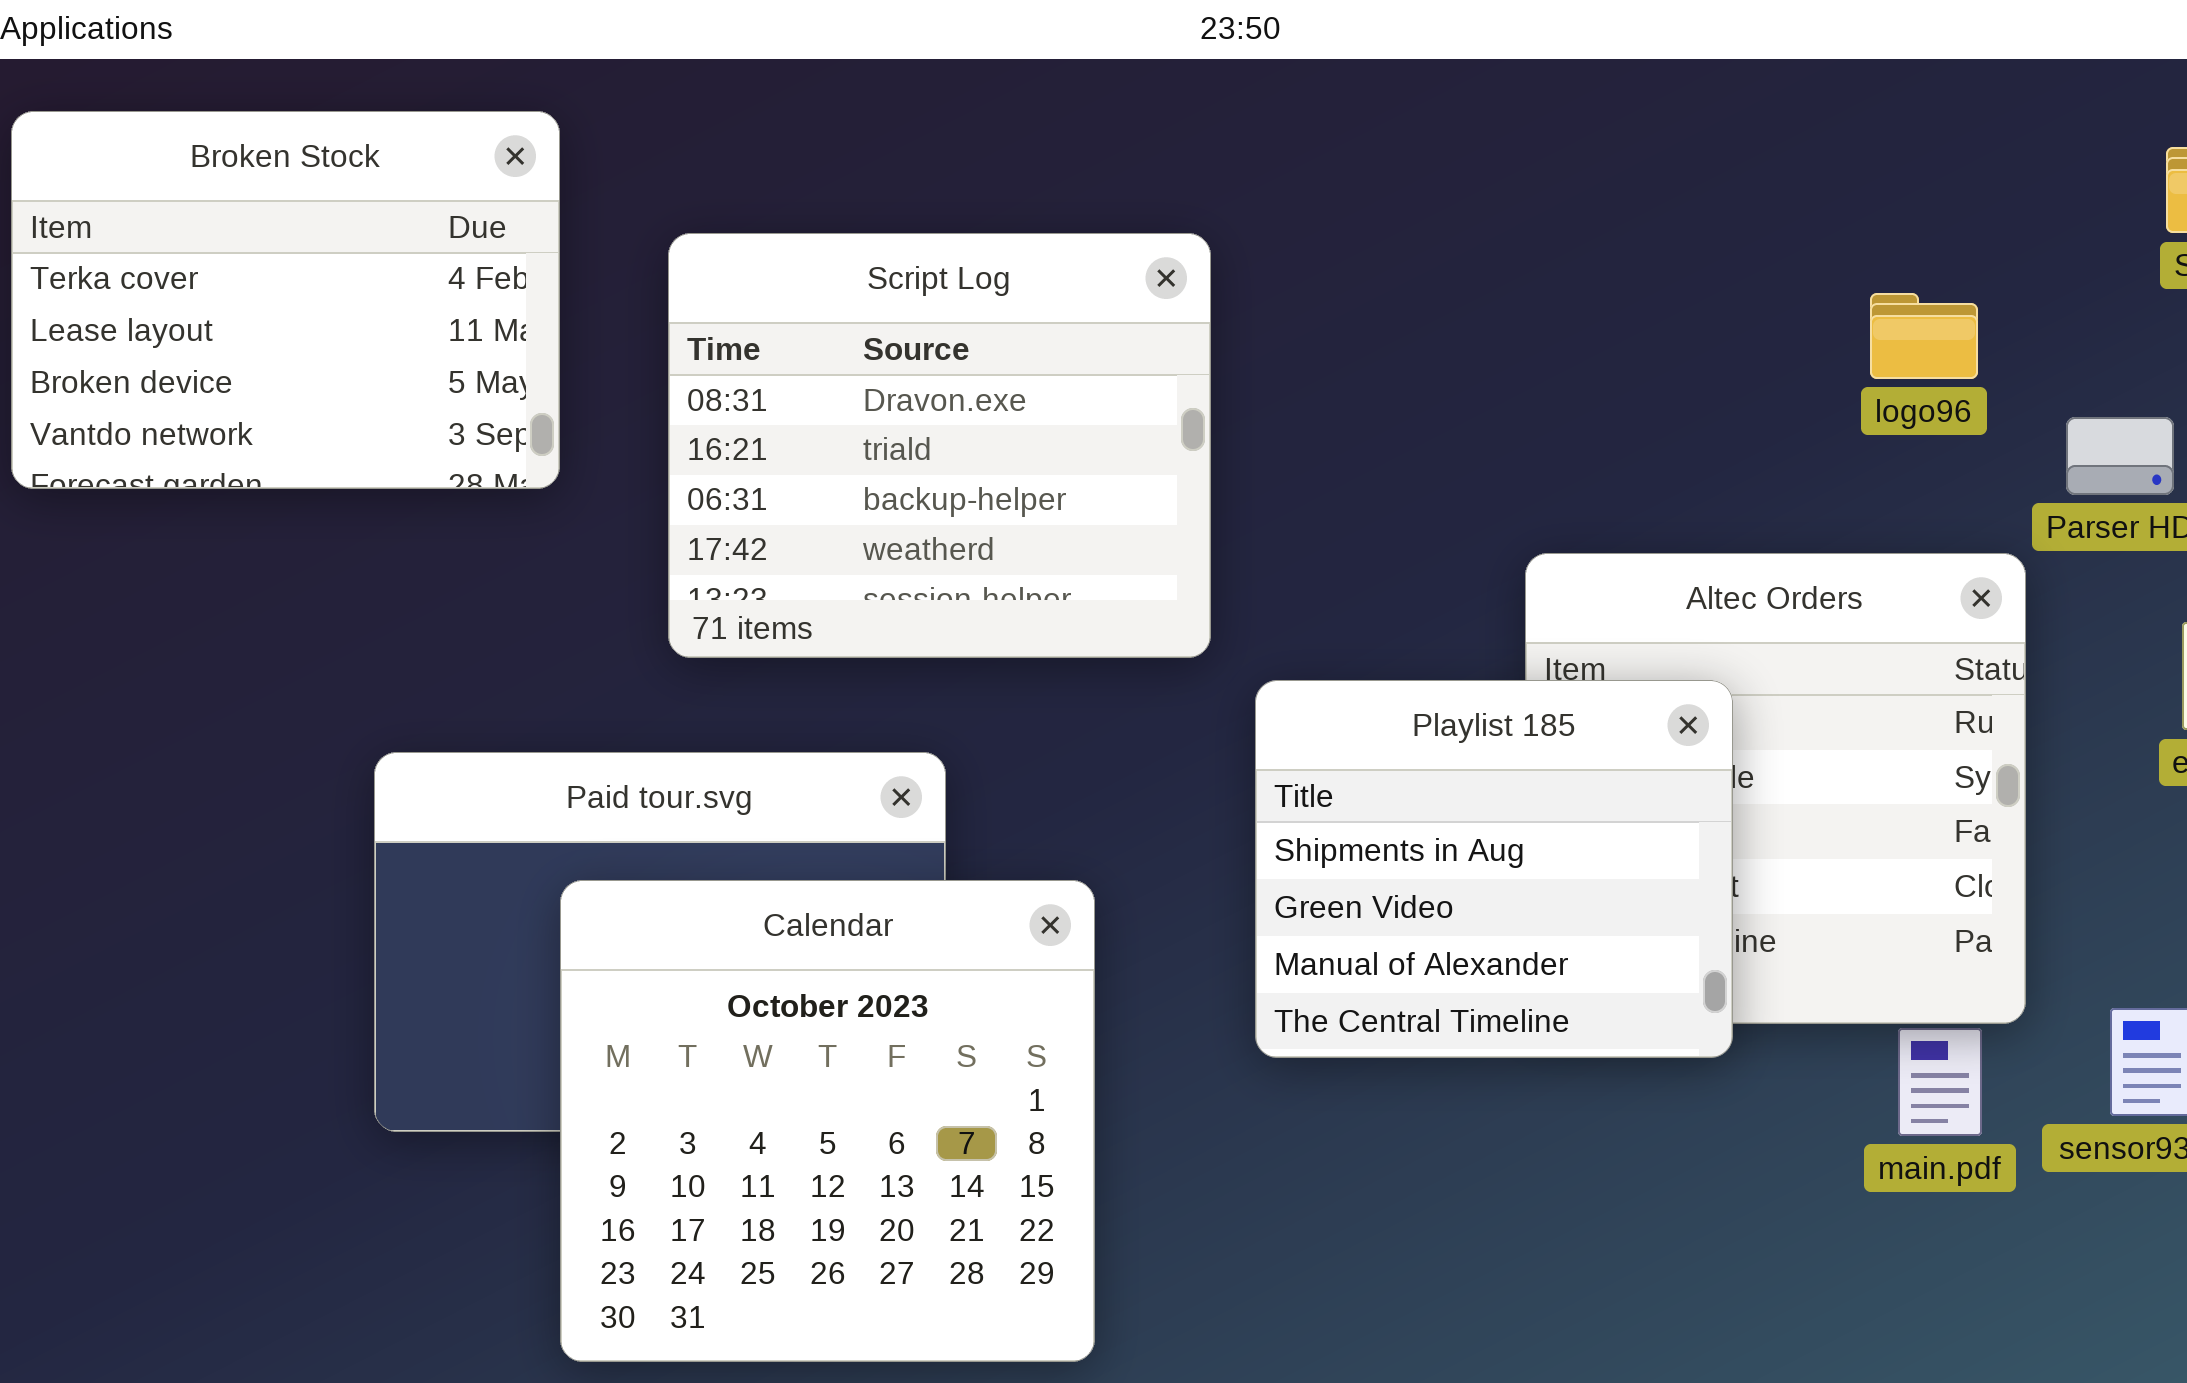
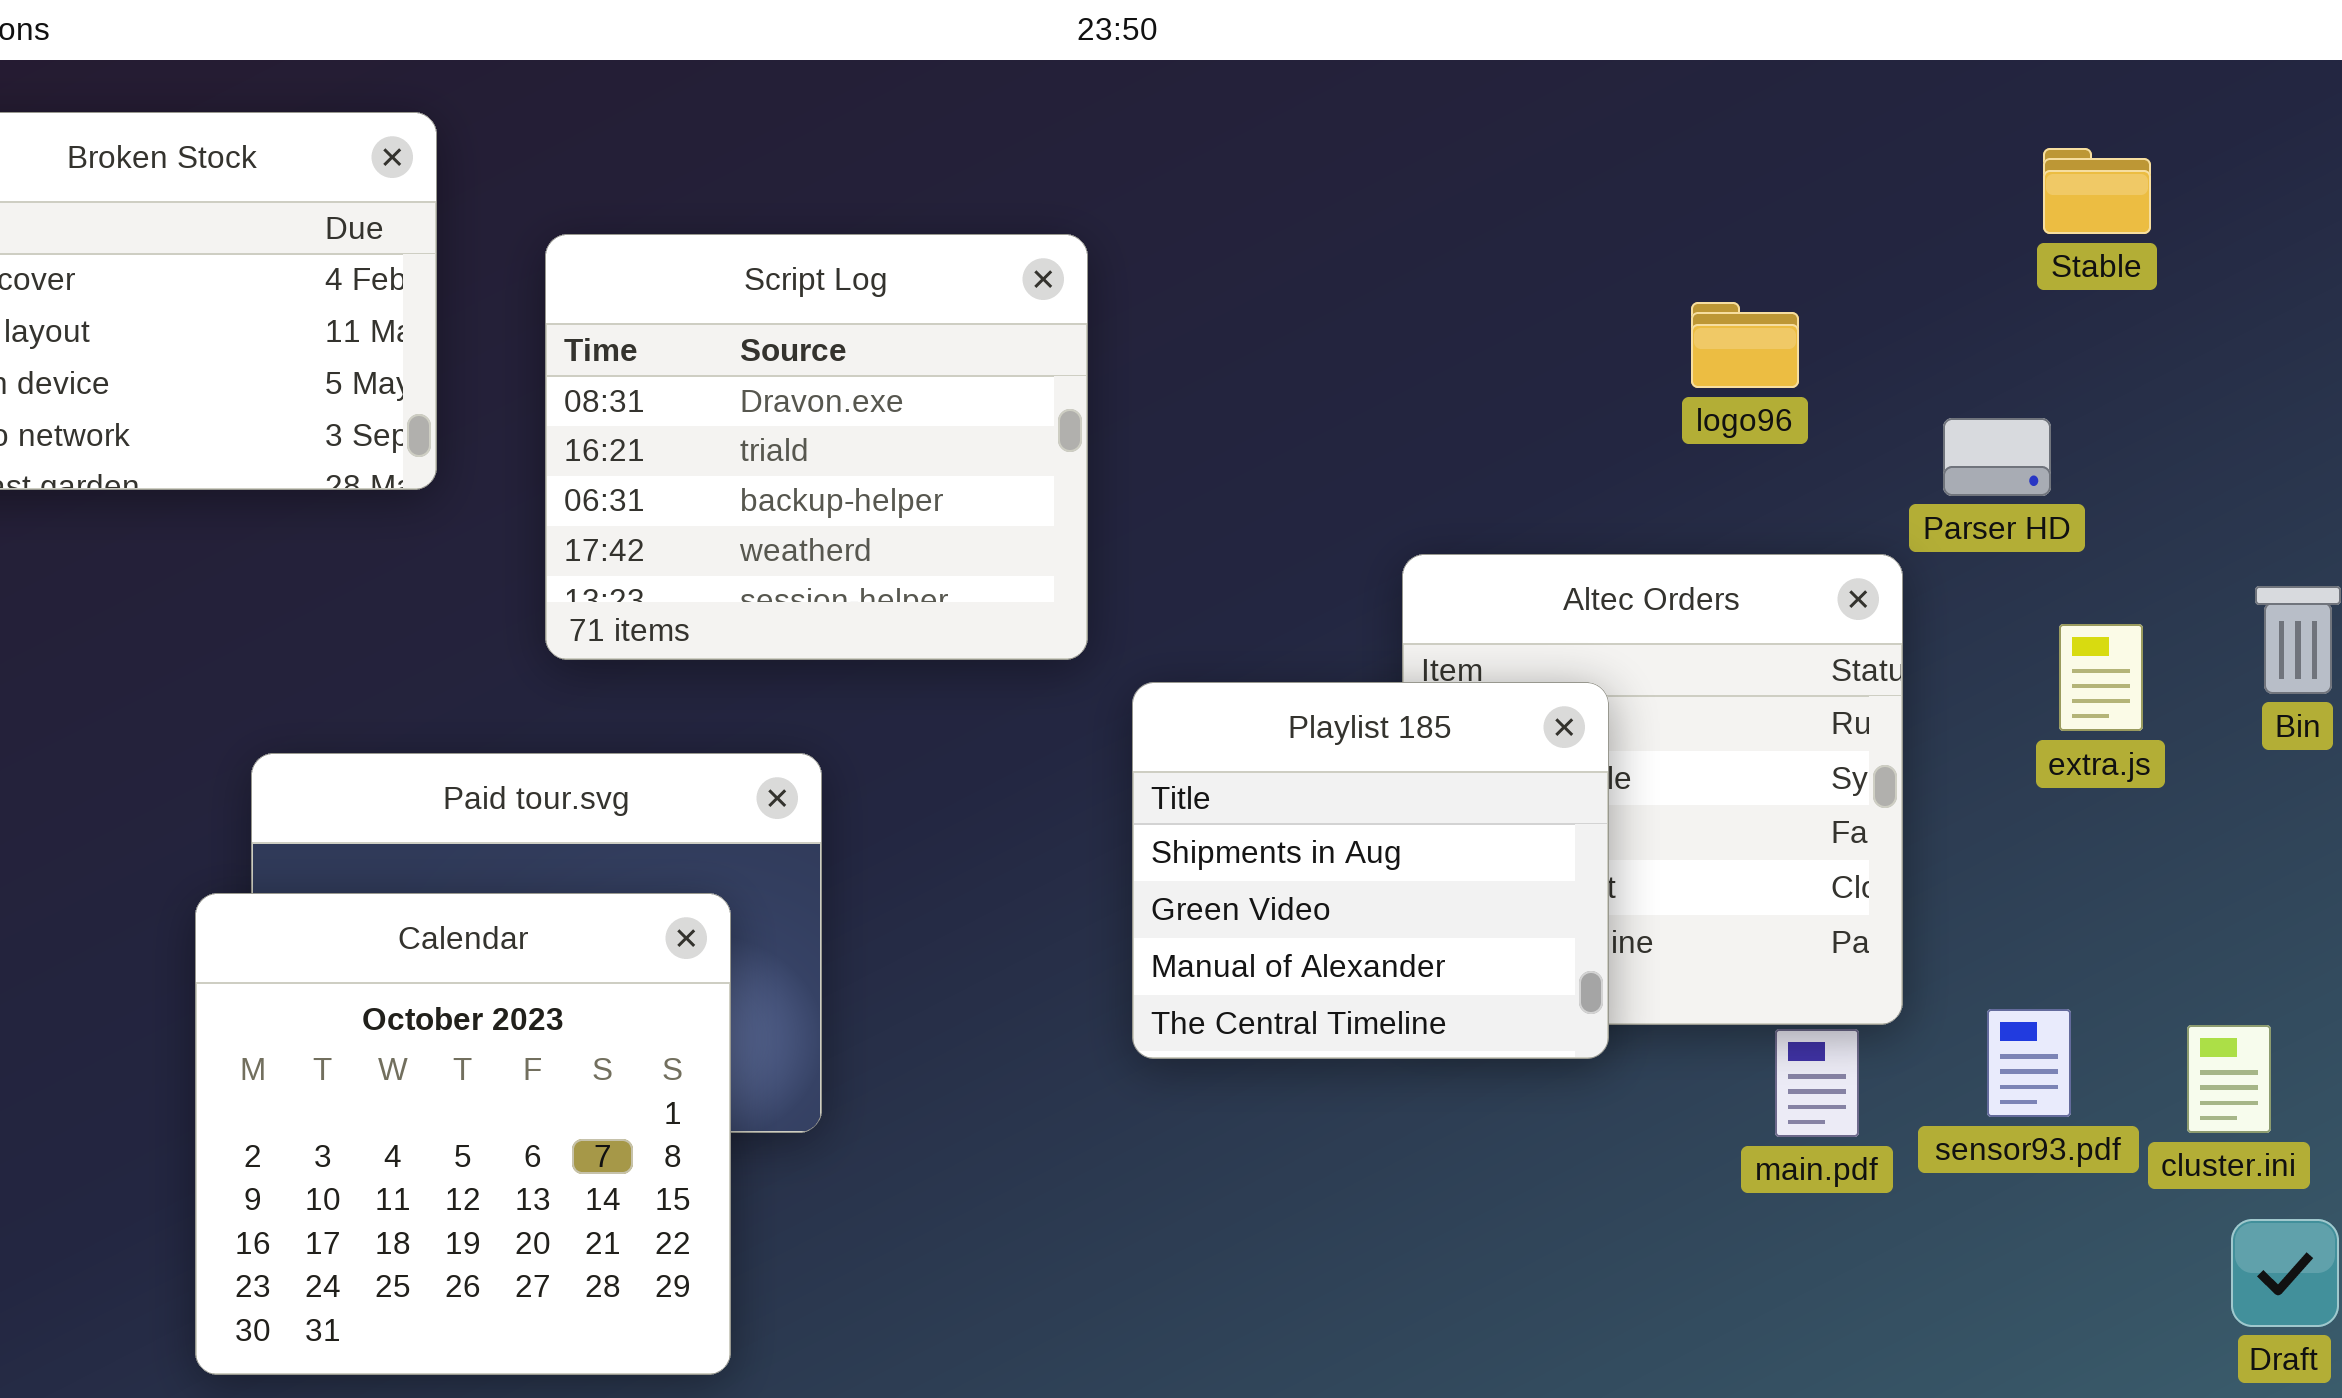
logo96: [1870,293,1978,379] -> [1691,302,1799,388], moved
Calendar: [560,880,1095,1362] -> [195,893,731,1375], moved

